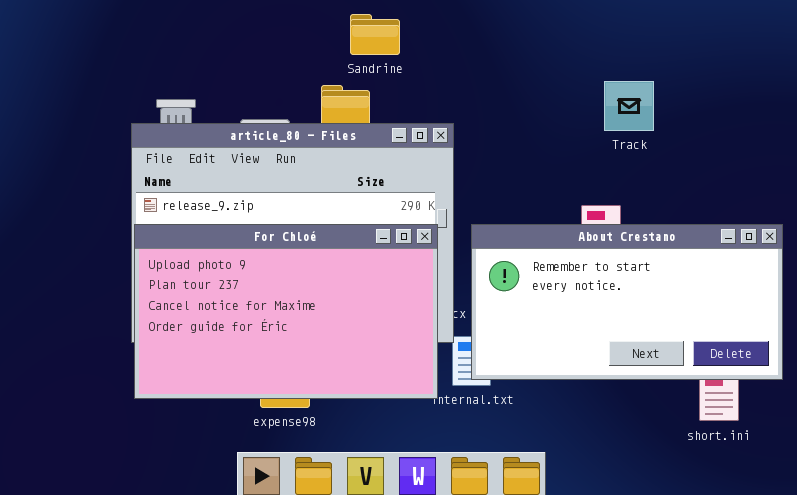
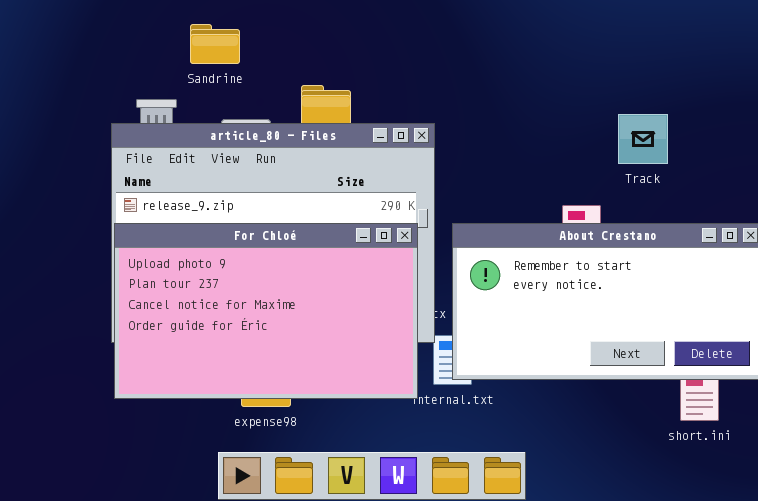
Sandrine: [350,14,400,55] -> [190,24,240,64], moved
Track: [604,81,654,131] -> [618,114,668,164], moved

